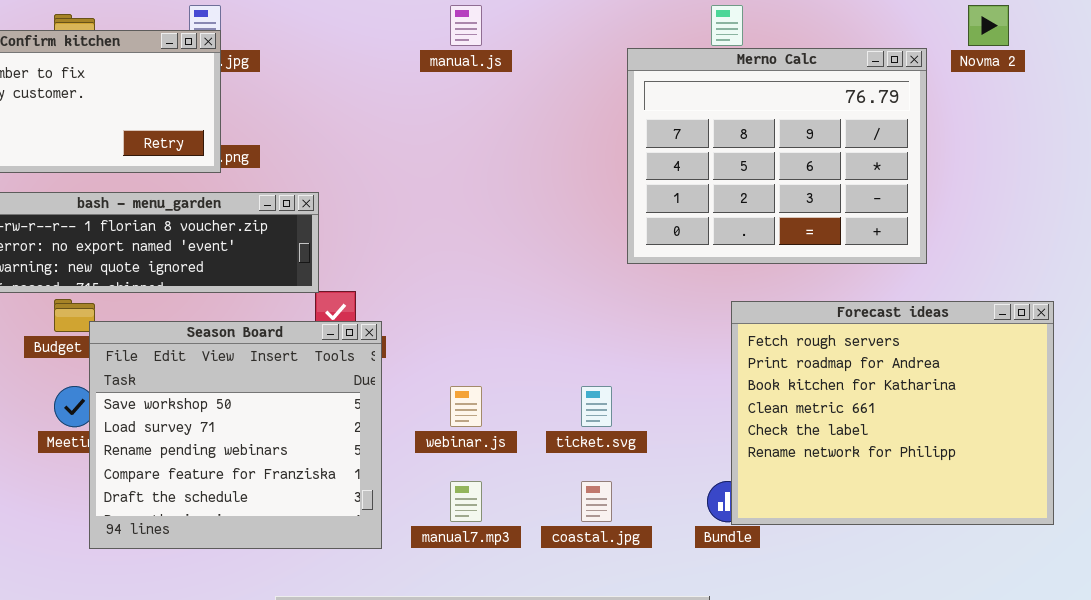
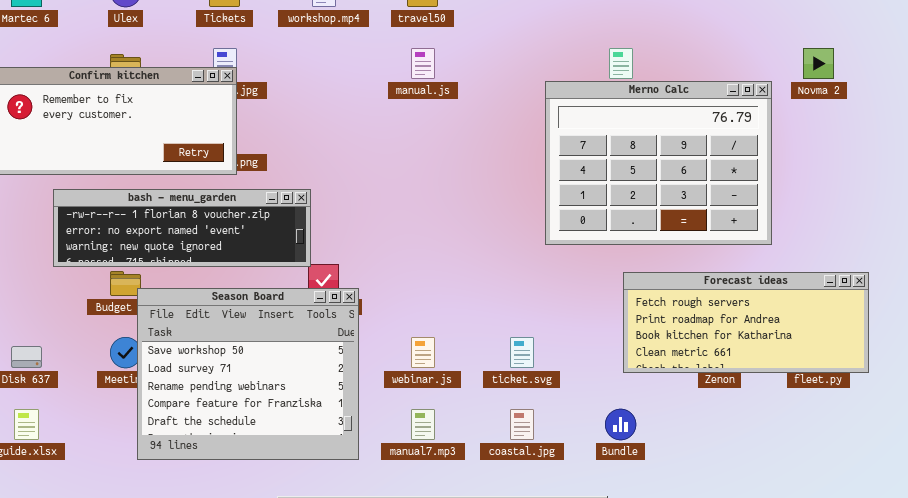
Forecast ideas: [731,301,1054,525] -> [623,272,869,373], resized

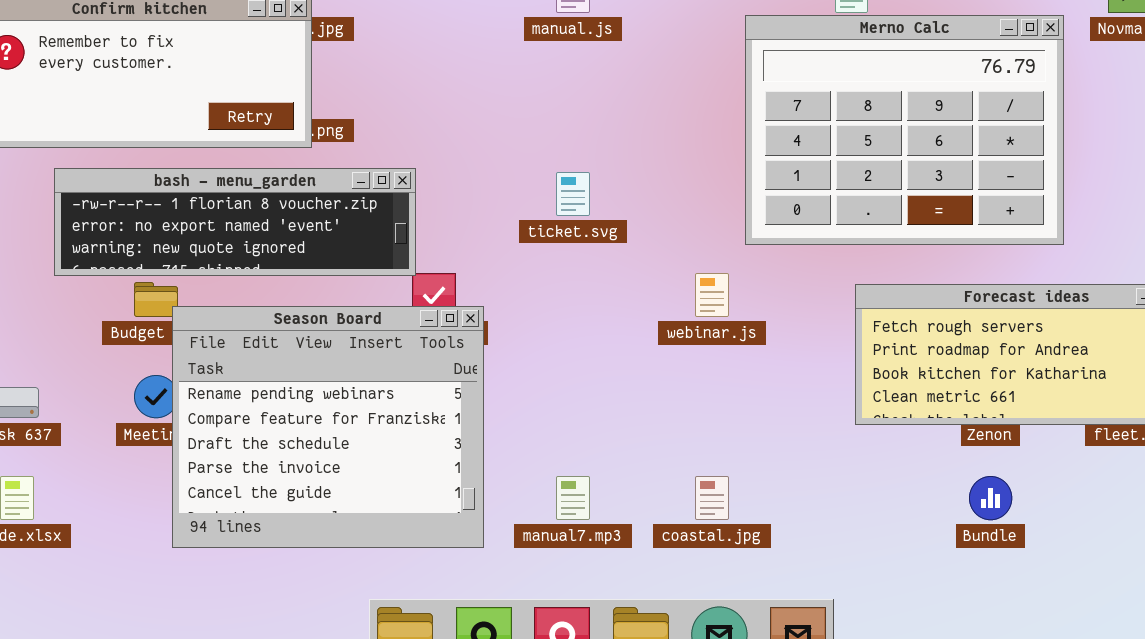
Season Board: [137,288,359,460] -> [172,306,484,548], scrolled down 2 rows
webinar.js: [411,337,435,368] -> [695,273,729,317], moved
ticket.svg: [510,337,534,368] -> [556,172,590,216], moved
Bundle: [605,409,636,440] -> [969,476,1012,520], moved

